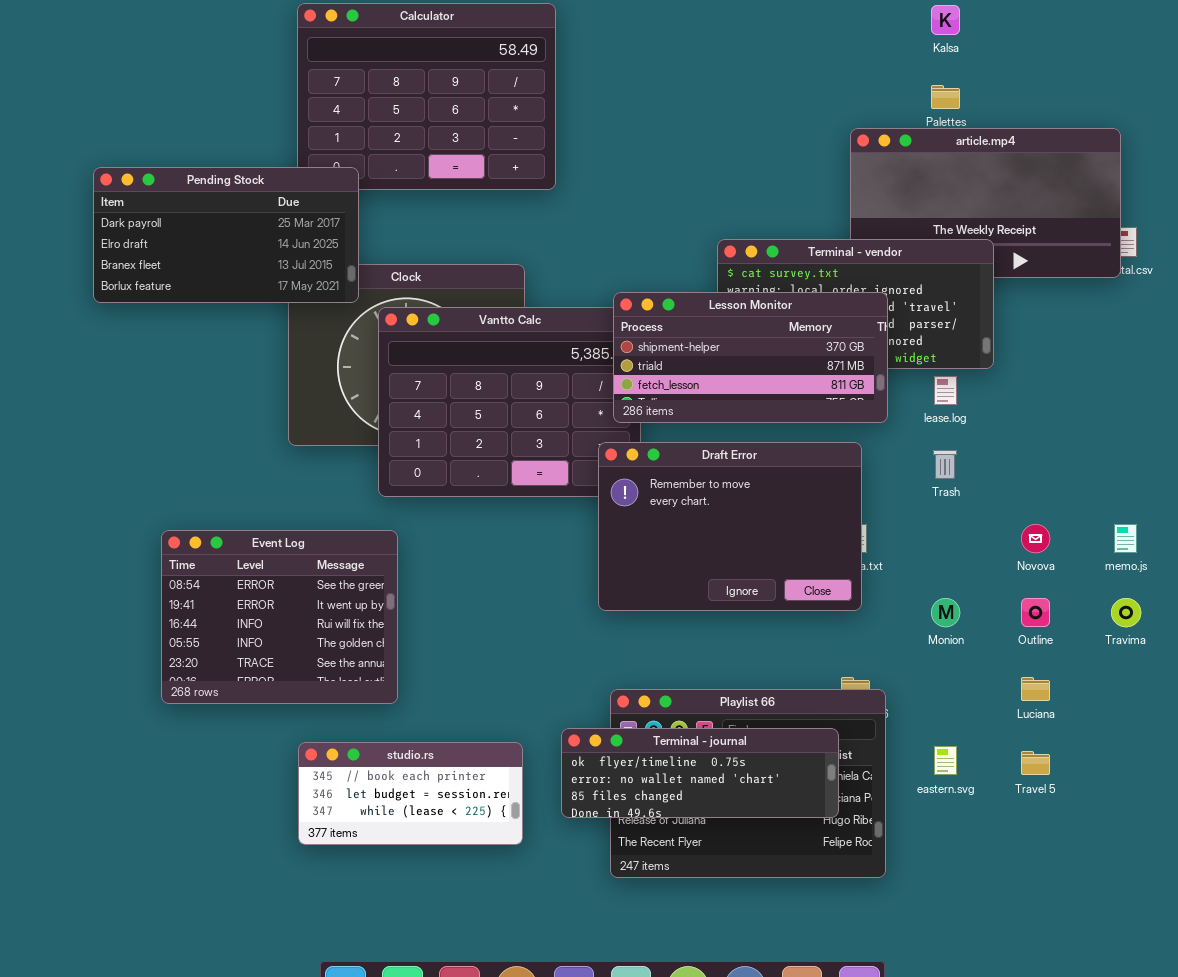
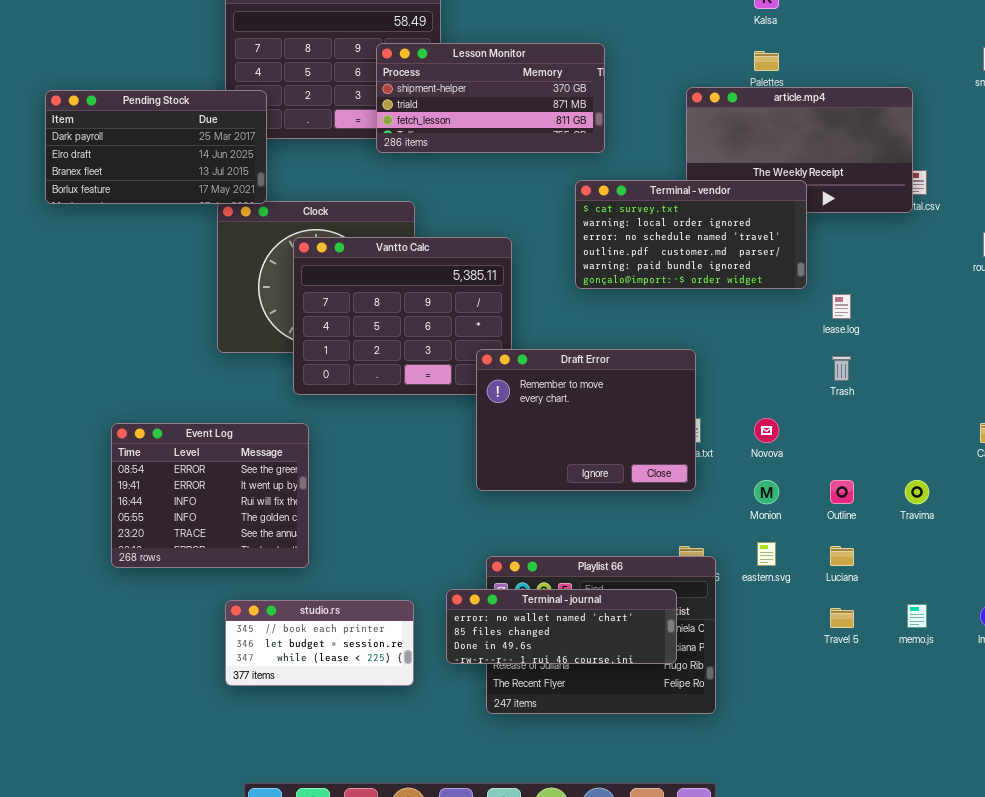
Pending Stock: [93,167,359,303] -> [45,90,267,204], moved
Lesson Monitor: [613,292,888,423] -> [376,43,605,153], moved
lease.log: [934,376,957,405] -> [832,294,851,319], moved
Trash: [933,450,957,479] -> [832,356,851,381], moved
Novova: [1021,524,1050,553] -> [754,418,779,443], moved
memo.js: [1114,524,1137,553] -> [907,604,927,628], moved
Terminal - journal: [561,728,839,818] -> [446,589,677,664], scrolled down 1 row
eastern.svg: [934,746,957,775] -> [757,542,776,566], moved

